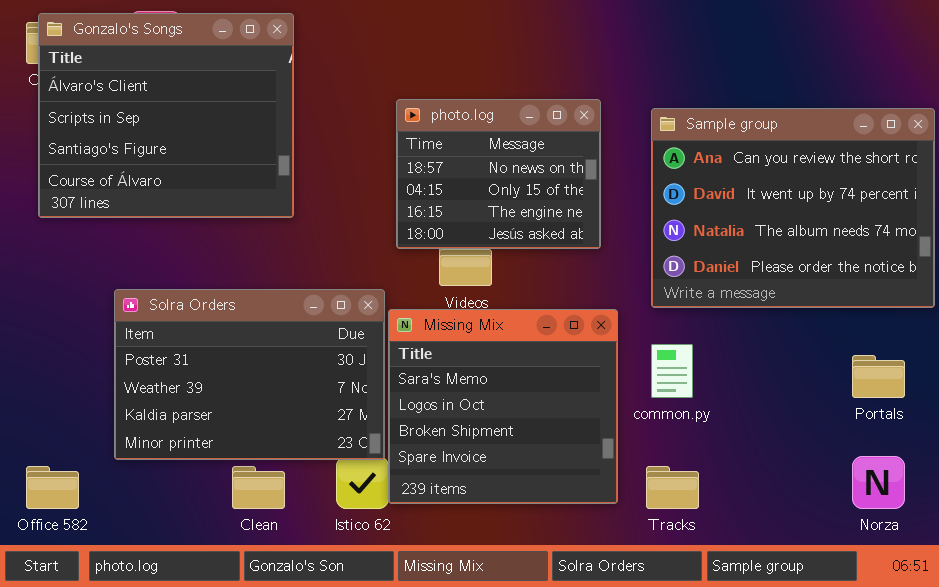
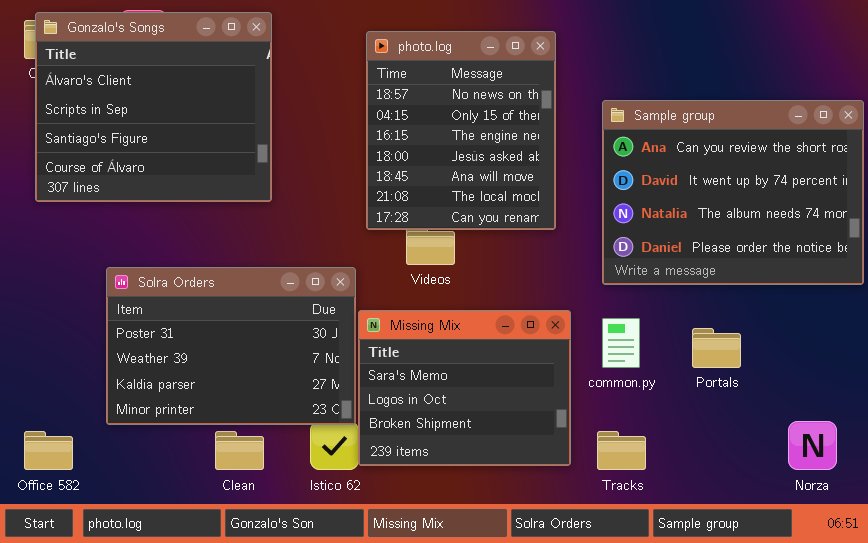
photo.log: [396,99,601,249] -> [366,31,556,230], resized
Missing Mix: [388,309,618,504] -> [358,310,571,466], resized
Portals: [852,355,905,398] -> [692,328,741,368], moved

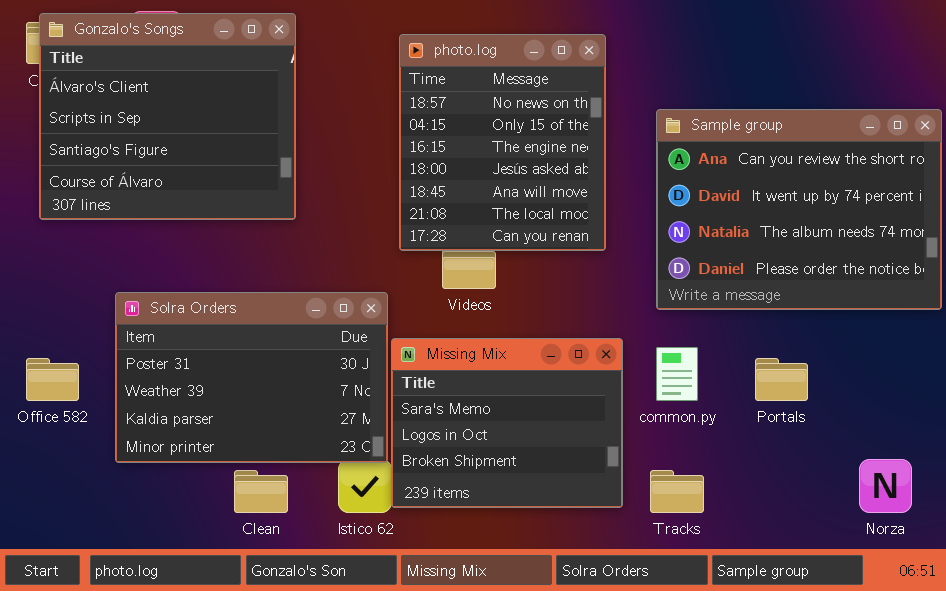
Office 582: [24,431,73,470] -> [26,358,79,401], moved

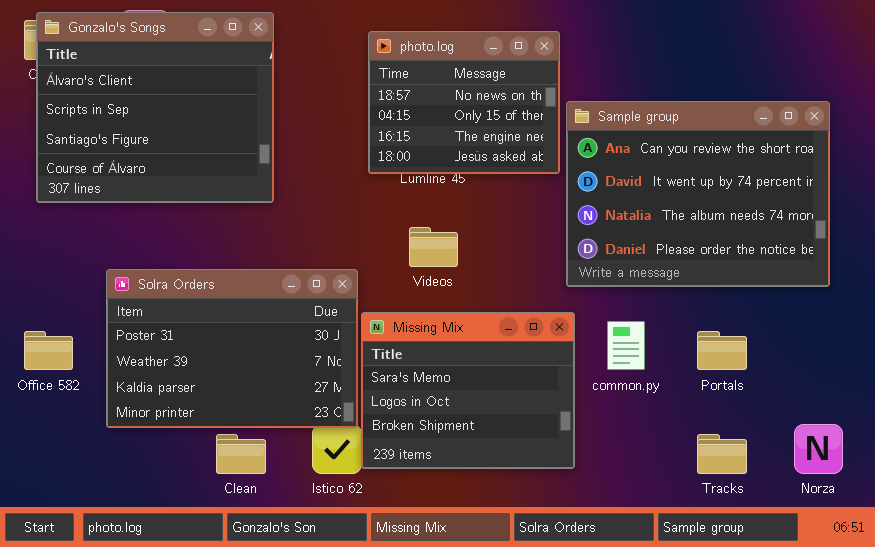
photo.log: [399,34,606,251] -> [368,31,560,174], resized
Sample group: [656,109,942,310] -> [566,101,830,287], moved
Tracks: [650,470,704,513] -> [697,434,747,474], moved

